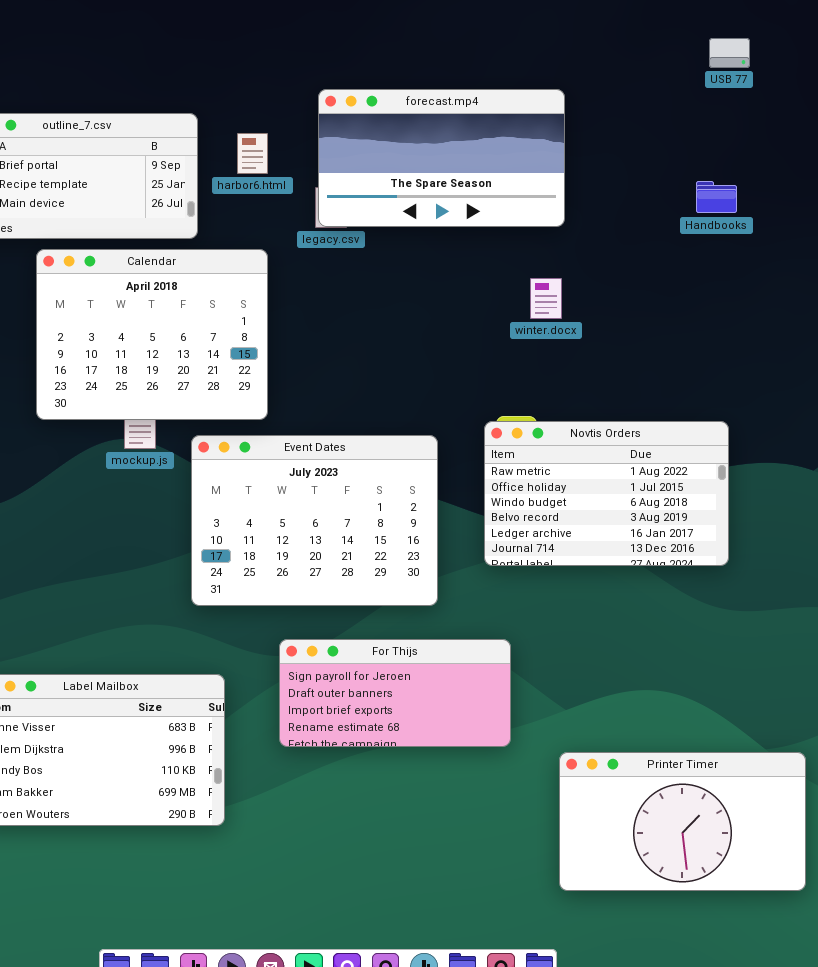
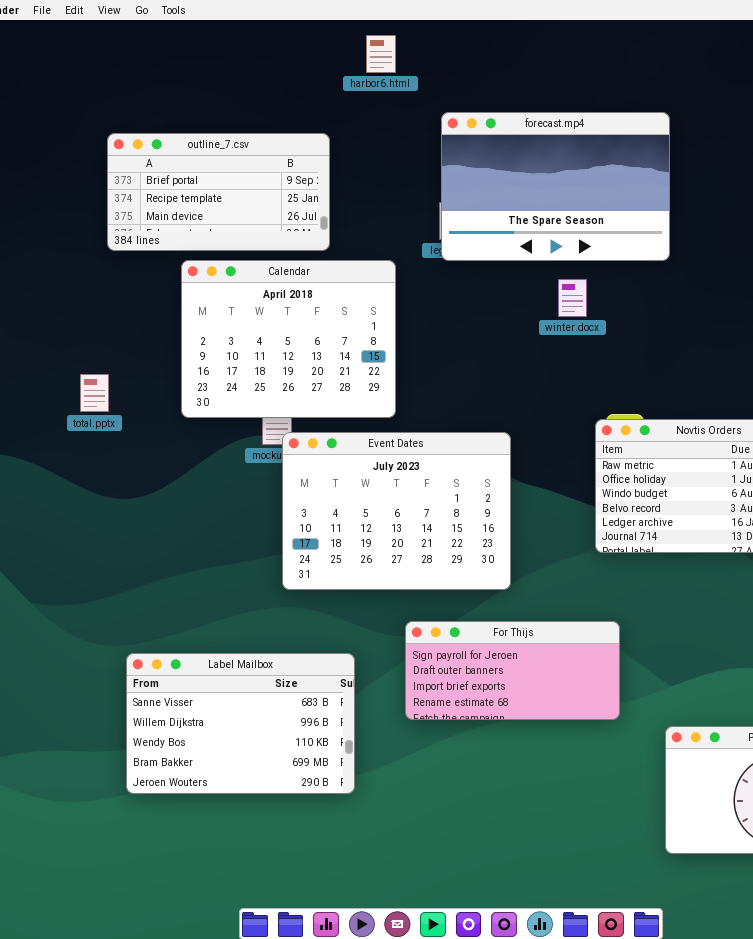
forecast.mp4: [318,89,565,227] -> [441,112,670,261], resized
harbor6.html: [237,133,268,174] -> [366,35,396,73], moved
winter.docx: [530,278,562,319] -> [558,279,587,317], moved
Event Dates: [191,435,438,606] -> [282,432,511,590], moved

